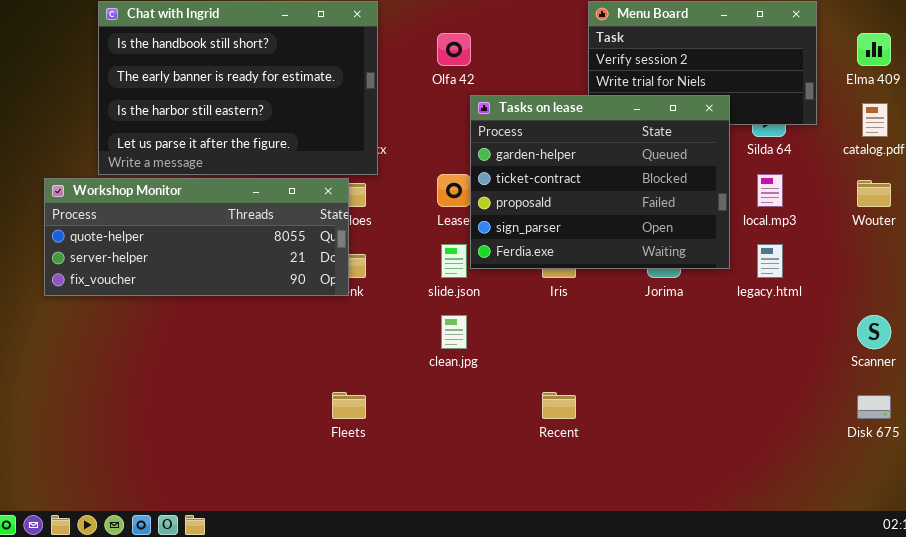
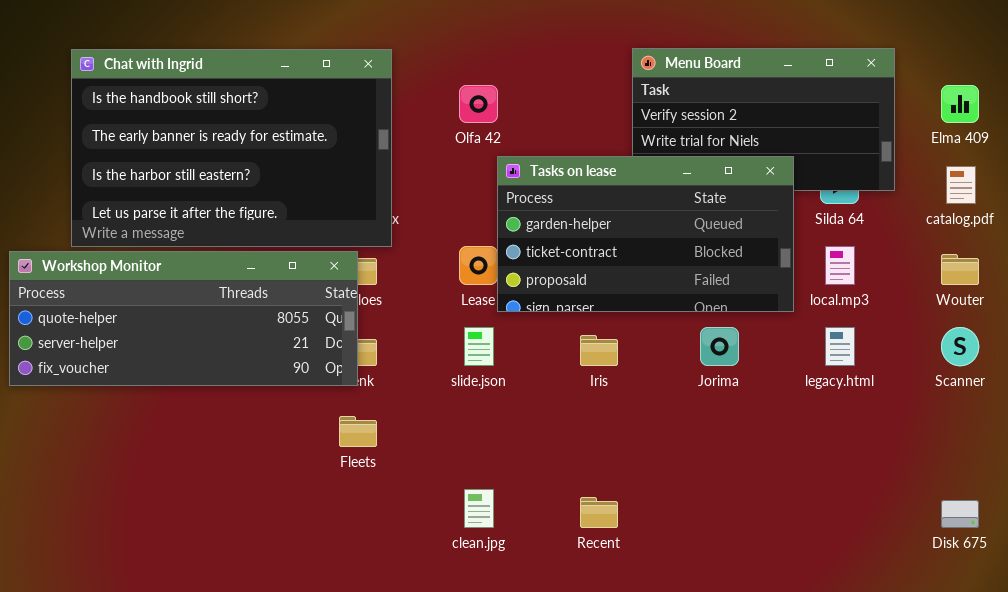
Tasks on lease: [470,95,730,269] -> [497,156,794,312], resized
clean.jpg: [441,315,467,349] -> [464,489,494,528], moved
Scanner: [857,315,891,349] -> [941,327,979,366], moved
Fleets: [332,392,366,419] -> [339,416,377,447], moved

